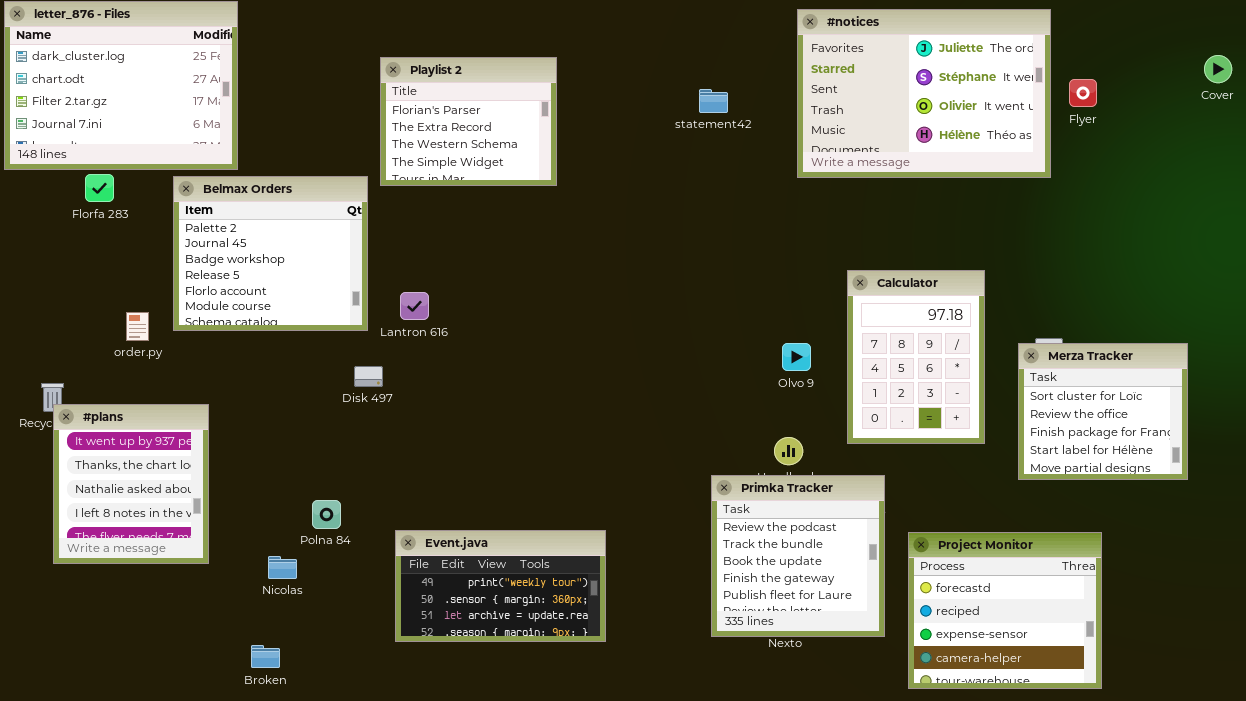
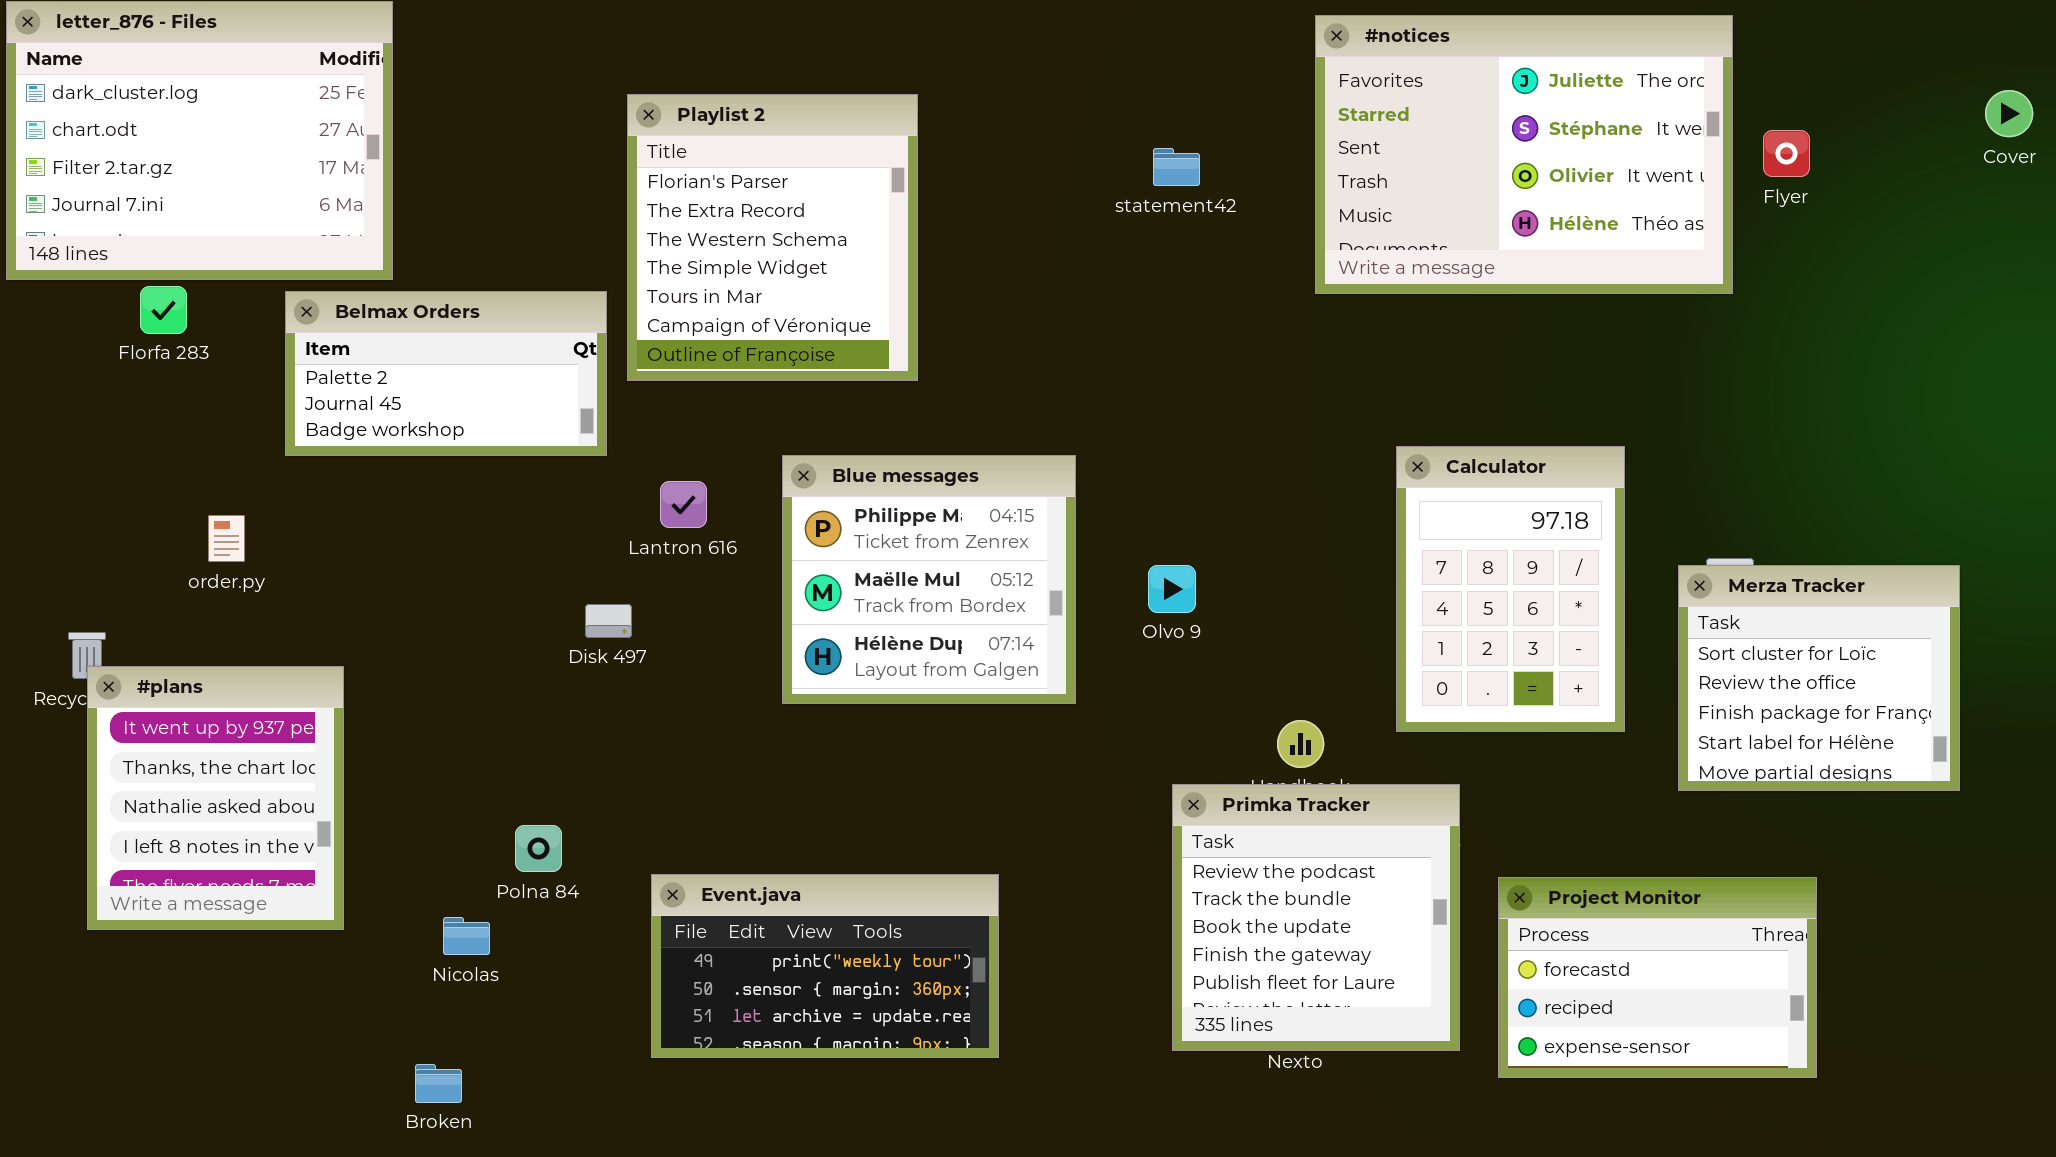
Playlist 2: [380,57,557,186] -> [627,94,918,381], resized
Belmax Orders: [173,176,368,331] -> [285,291,607,456], resized
Blue messages: none -> [782,455,1076,704], opened
Olvo 9: [782,343,811,371] -> [1148,565,1196,613], moved
Project Monitor: [908,532,1102,689] -> [1498,877,1817,1078], resized

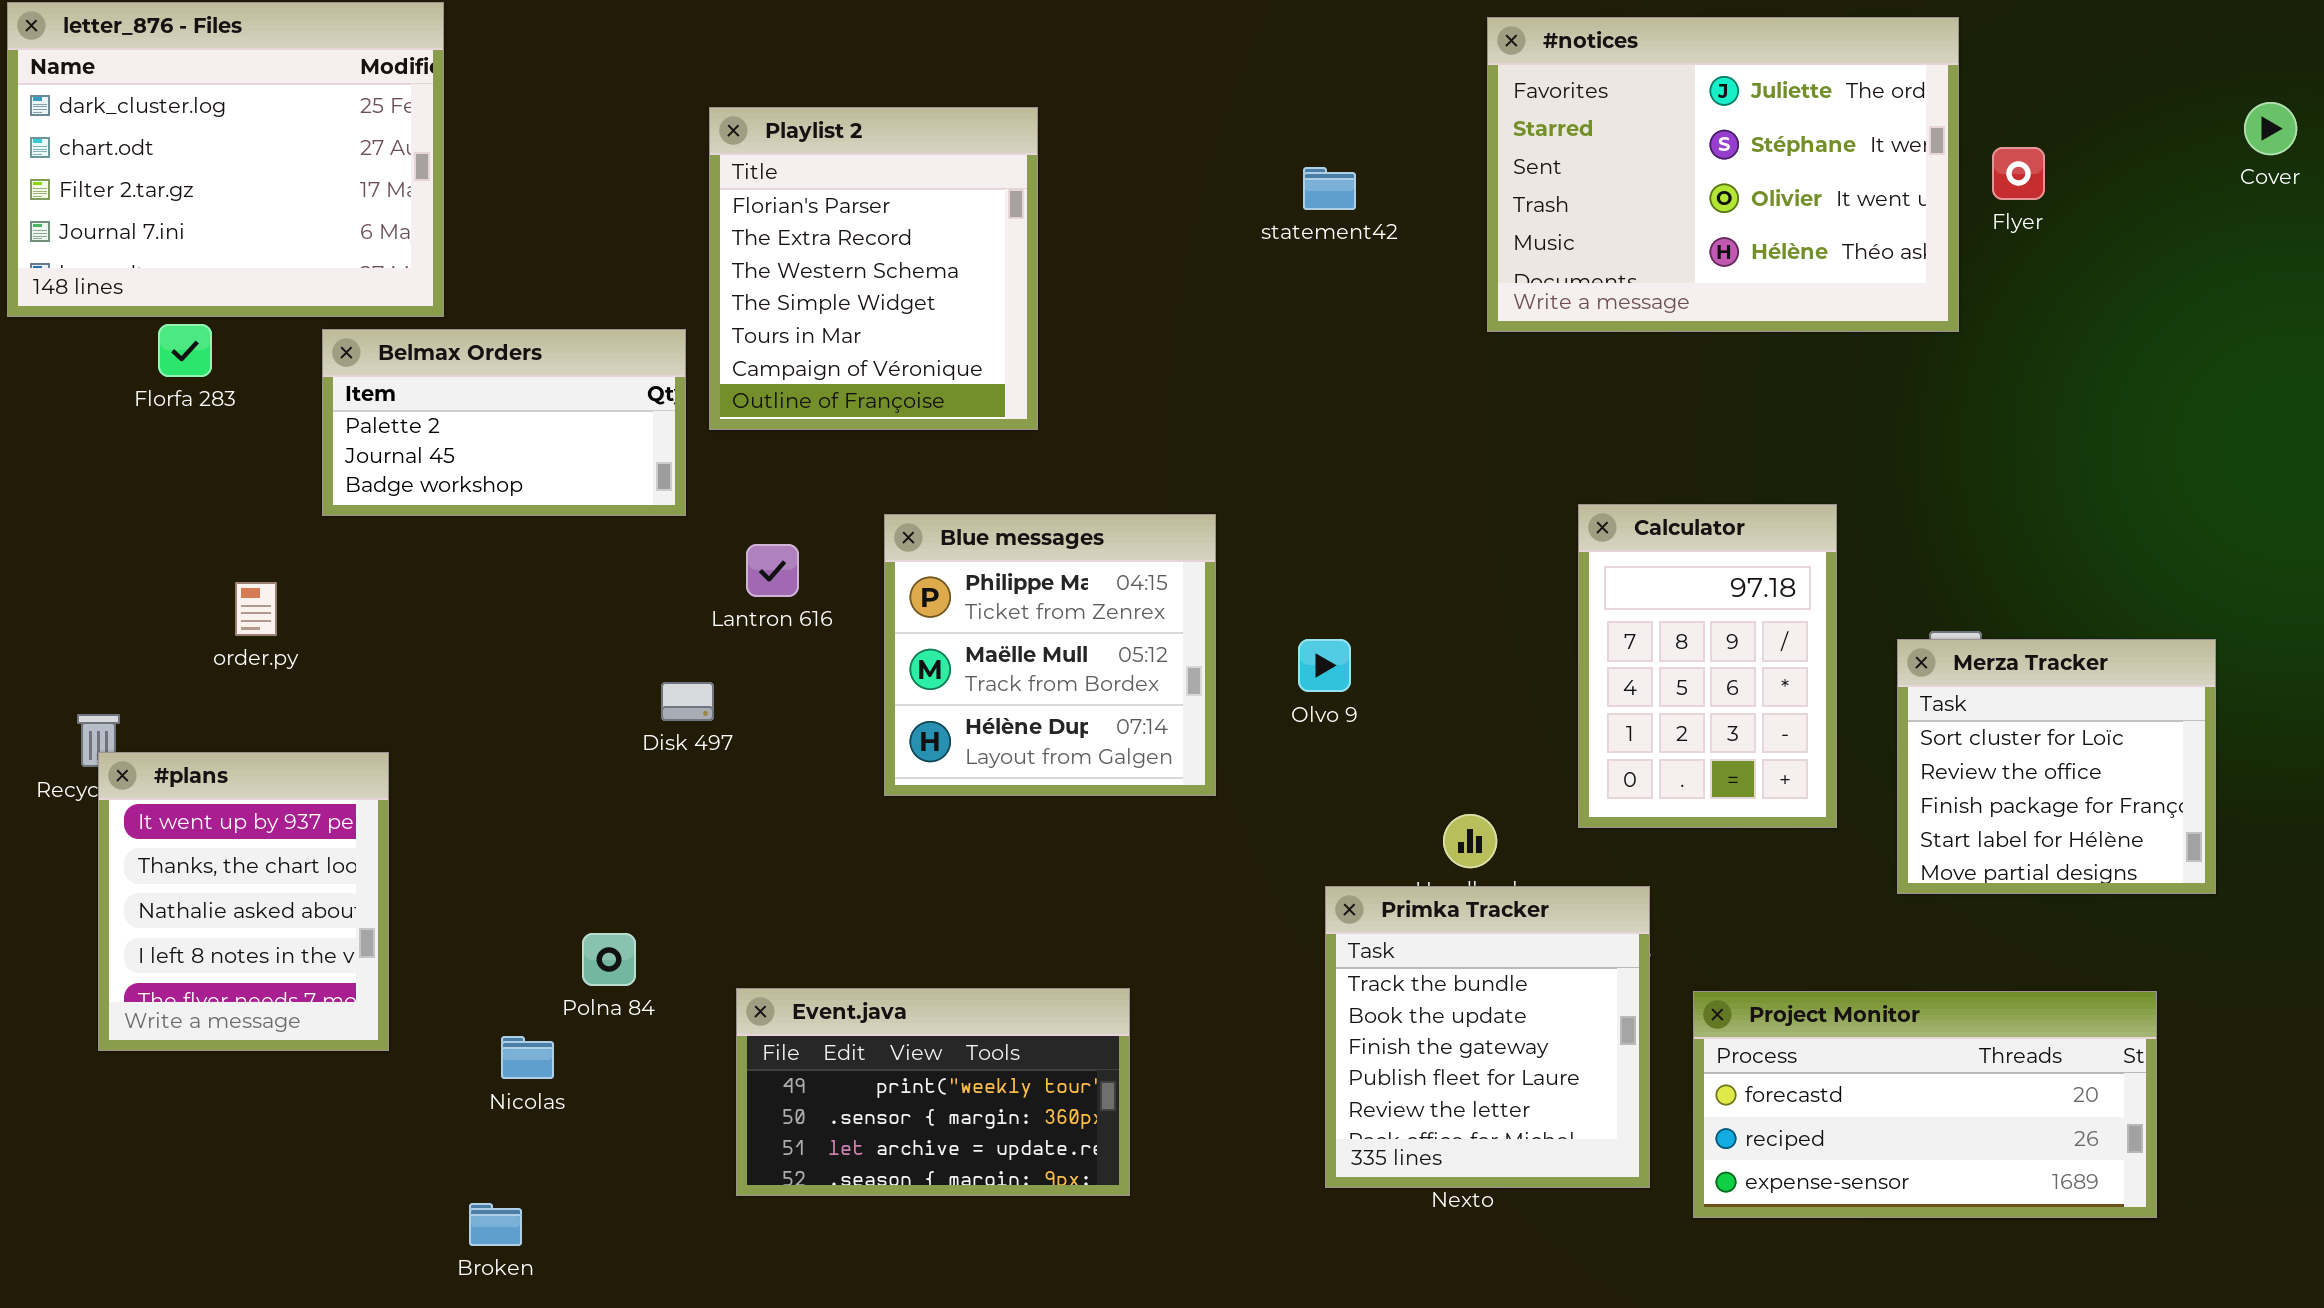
Primka Tracker: [1172,784,1460,1051] -> [1325,886,1650,1188], scrolled down 1 row
Project Monitor: [1498,877,1817,1078] -> [1693,991,2157,1218], resized

